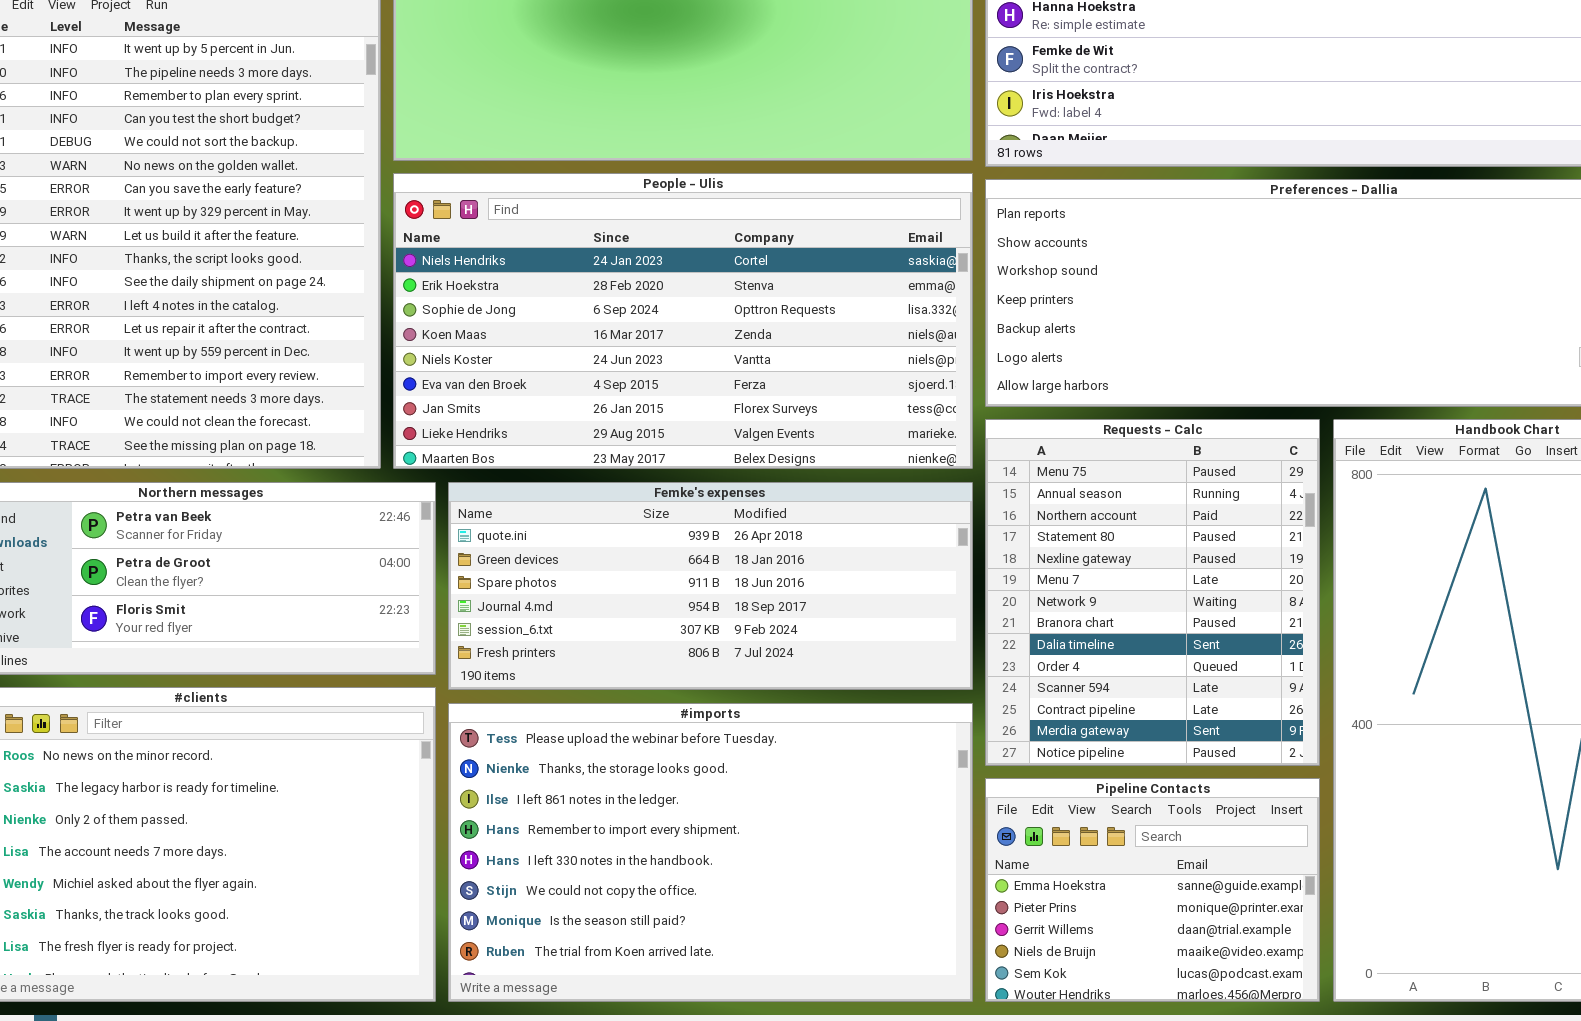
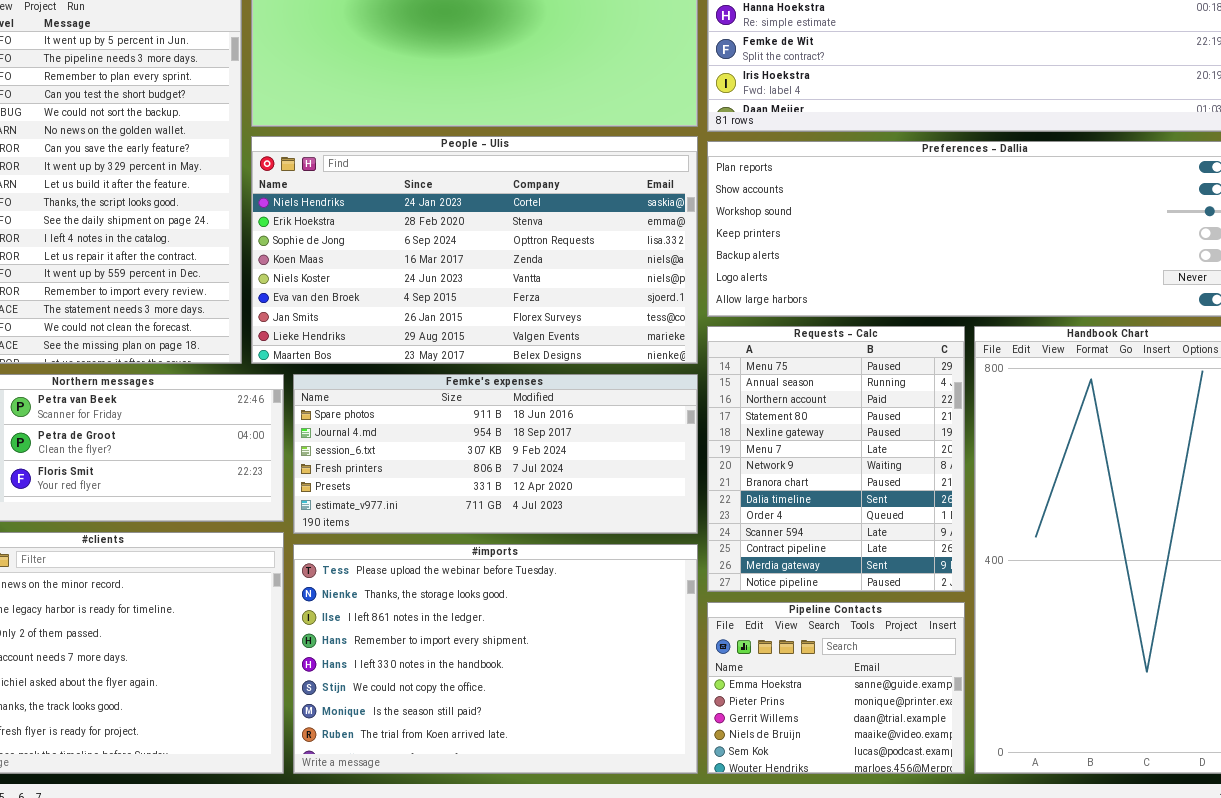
Femke's expenses: [448,482,973,690] -> [293,374,698,534], scrolled down 2 rows

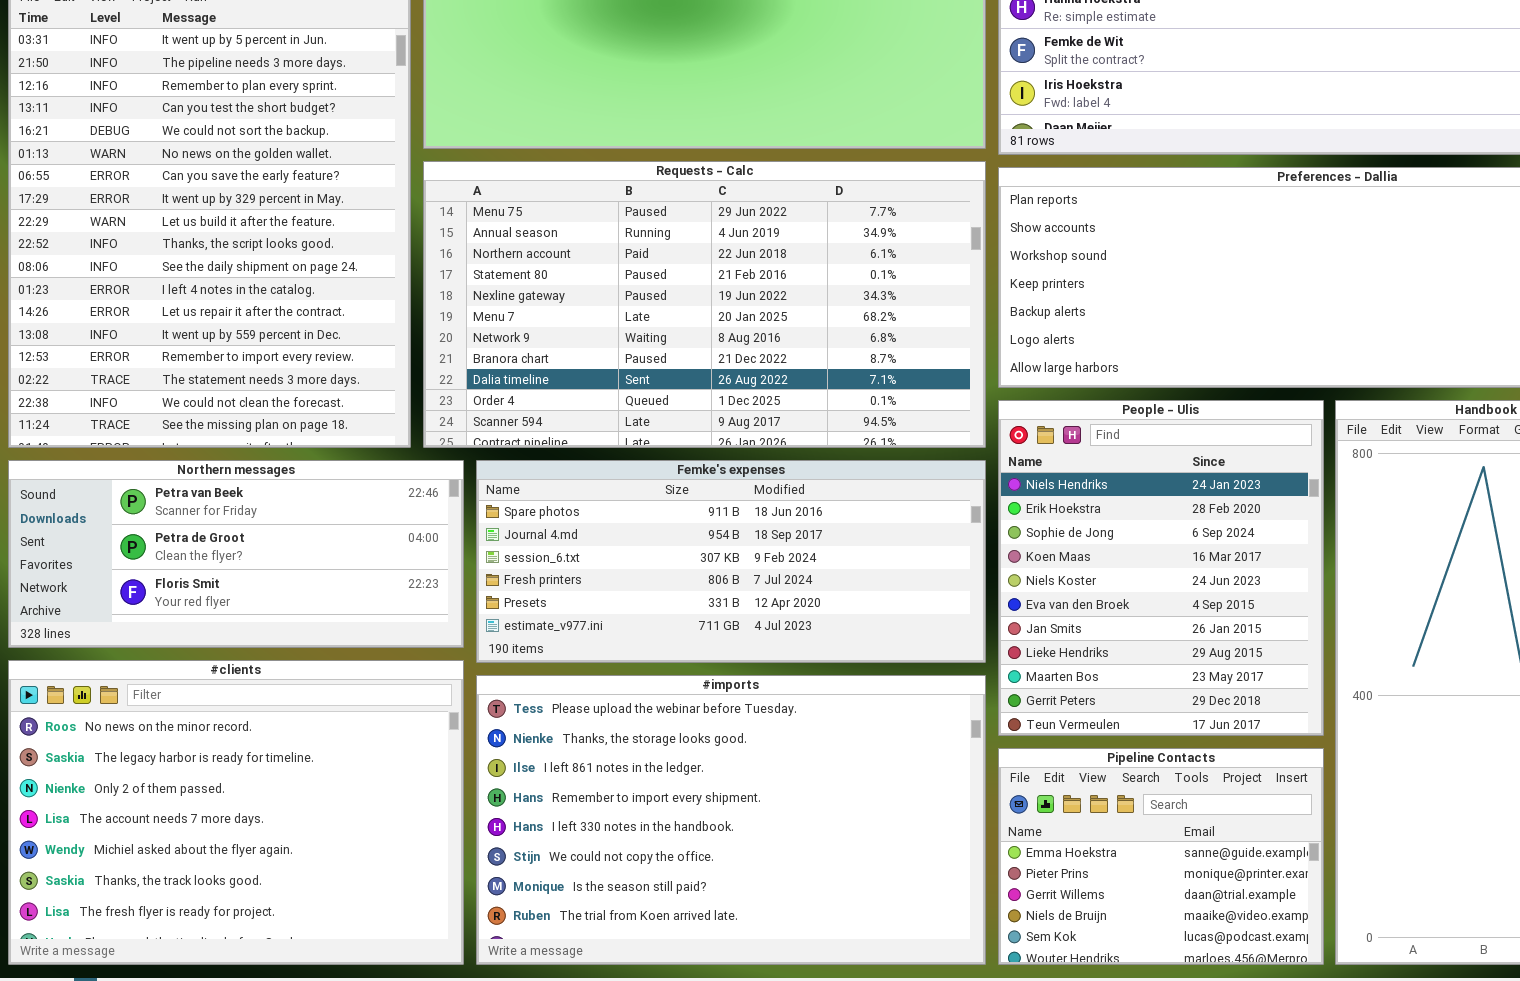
People - Ulis: [251,136,698,364] -> [998,400,1324,736], moved, resized
Requests - Calc: [707,326,965,592] -> [423,161,986,448], moved, resized

